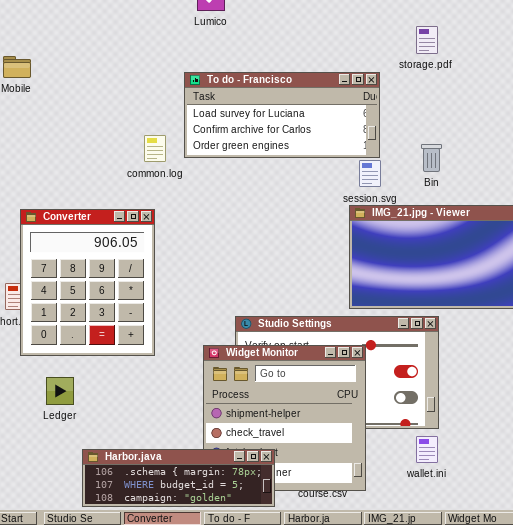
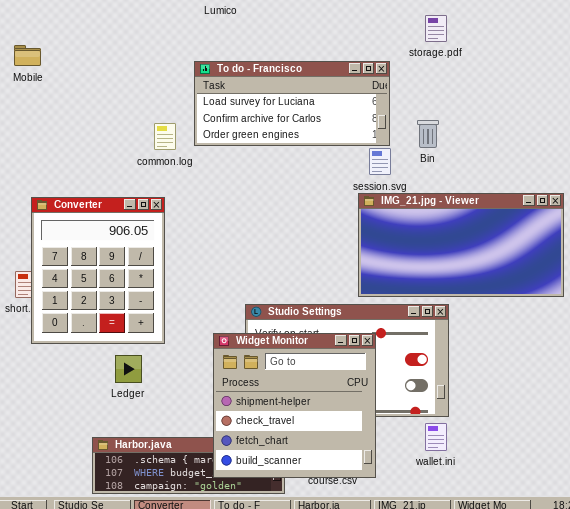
Bin: [421,144,442,172] -> [417,120,439,148], moved
Widget Monitor: [203,345,366,491] -> [213,333,376,478], raised
Ledger: [46,377,74,405] -> [115,355,142,383], moved

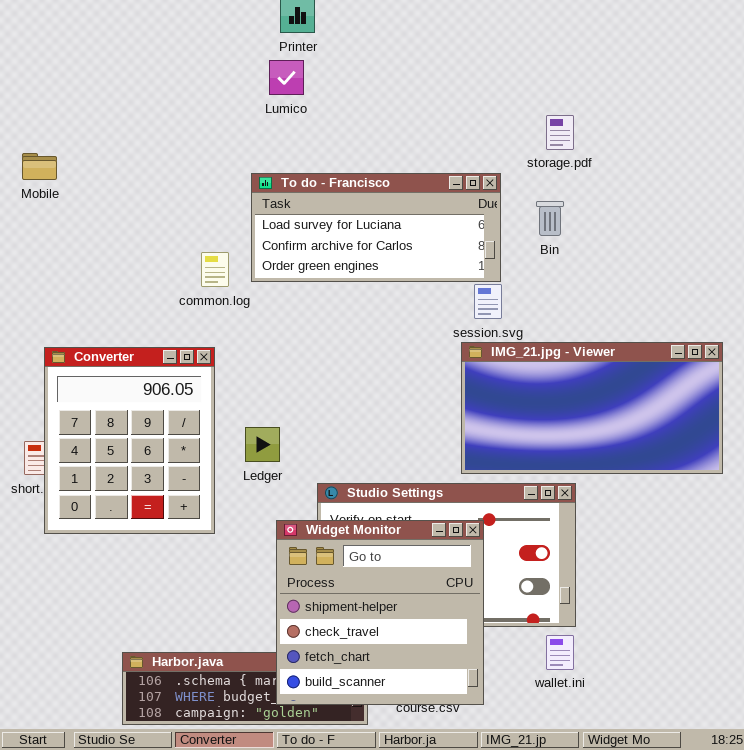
Bin: [417,120,439,148] -> [536,201,564,236], moved
Ledger: [115,355,142,383] -> [245,427,280,462], moved

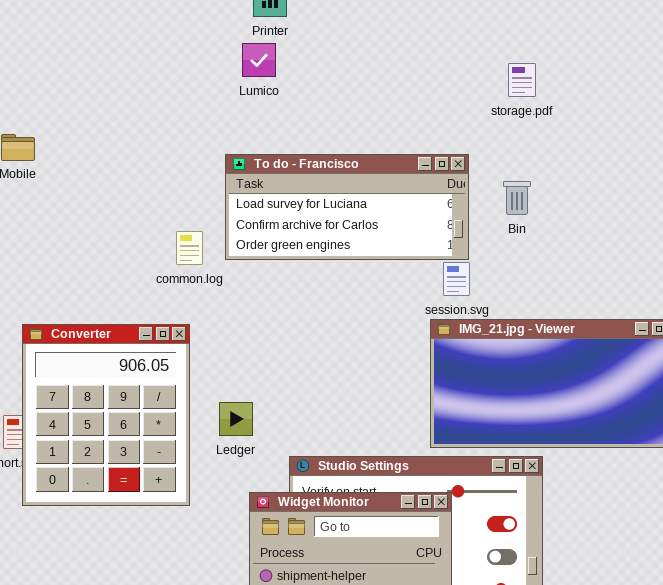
storage.pdf: [546,115,574,150] -> [508,63,536,97], moved

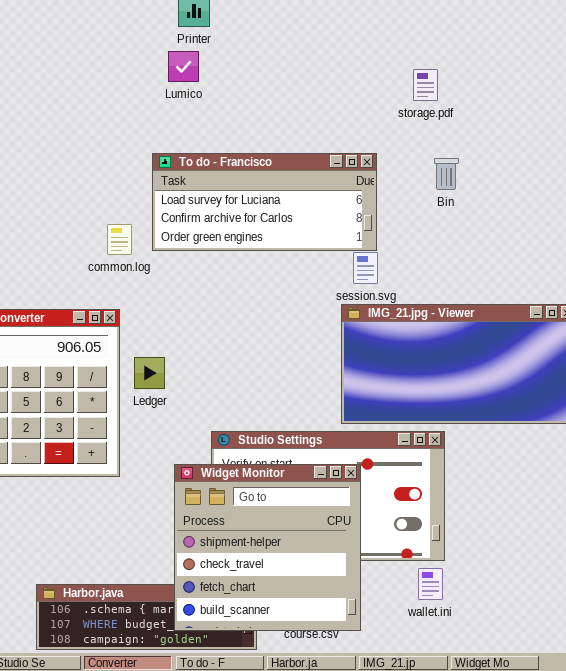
Bin: [503,181,531,215] -> [434,158,459,190], moved
Ledger: [219,402,253,436] -> [134,357,165,389], moved

